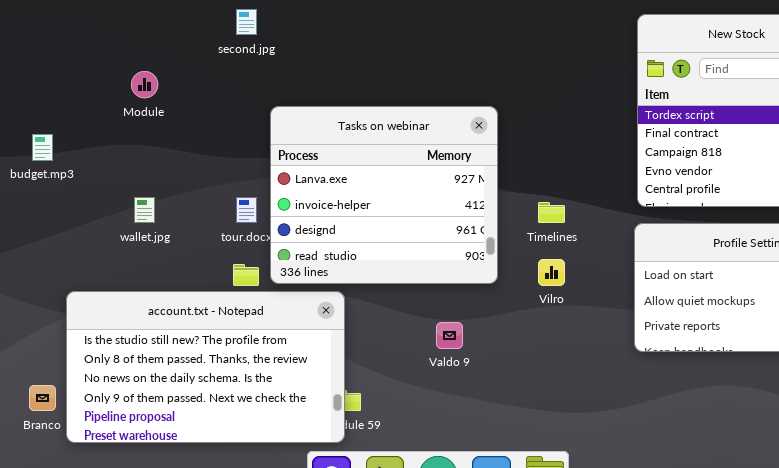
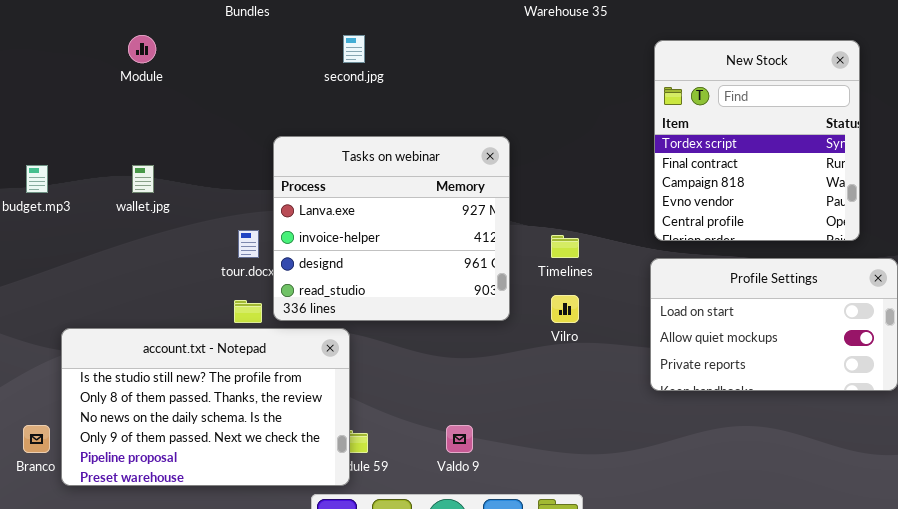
second.jpg: [236,9,257,35] -> [343,35,365,63], moved
Module: [131,71,158,98] -> [128,35,156,63], moved
wallet.jpg: [134,197,155,223] -> [132,165,154,193], moved
Valdo 9: [436,322,463,349] -> [446,425,473,453], moved

